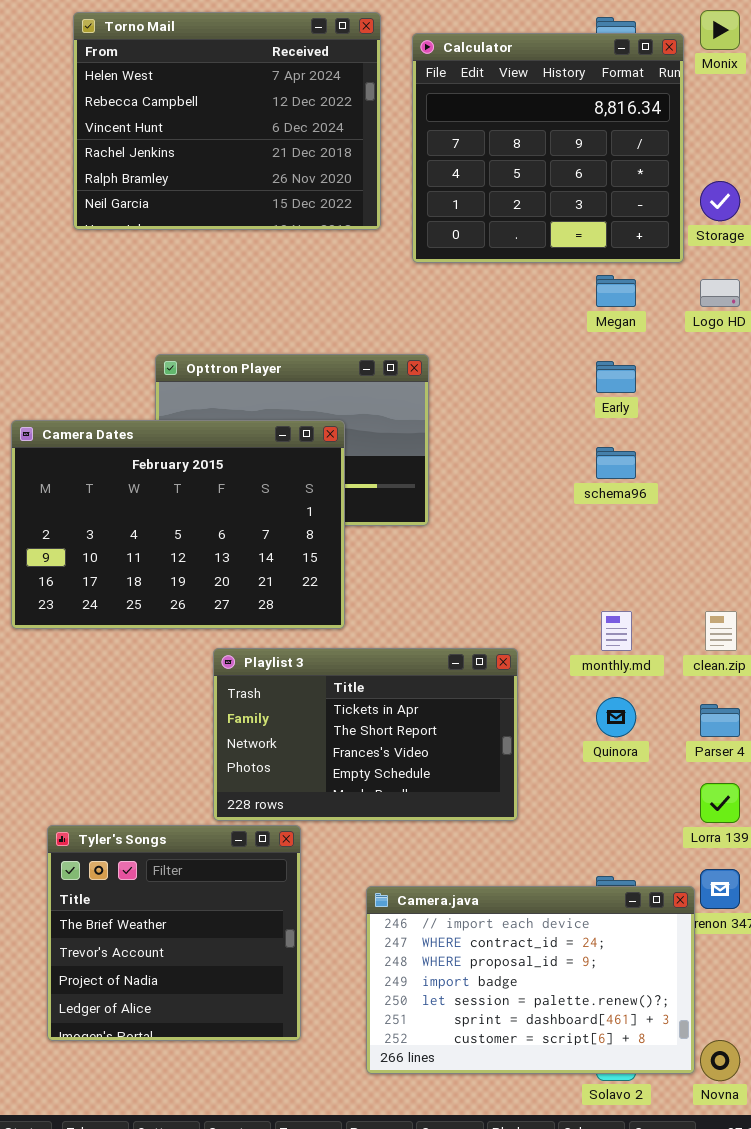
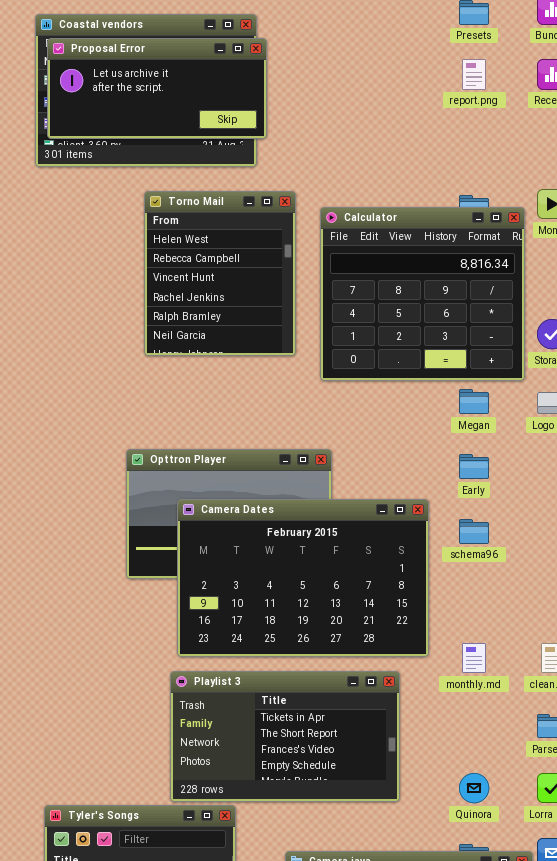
Torno Mail: [73,12,381,230] -> [144,191,296,356], resized
Camera Dates: [11,420,345,629] -> [177,499,429,657], moved
Quinora: [596,697,636,737] -> [459,773,489,803], moved

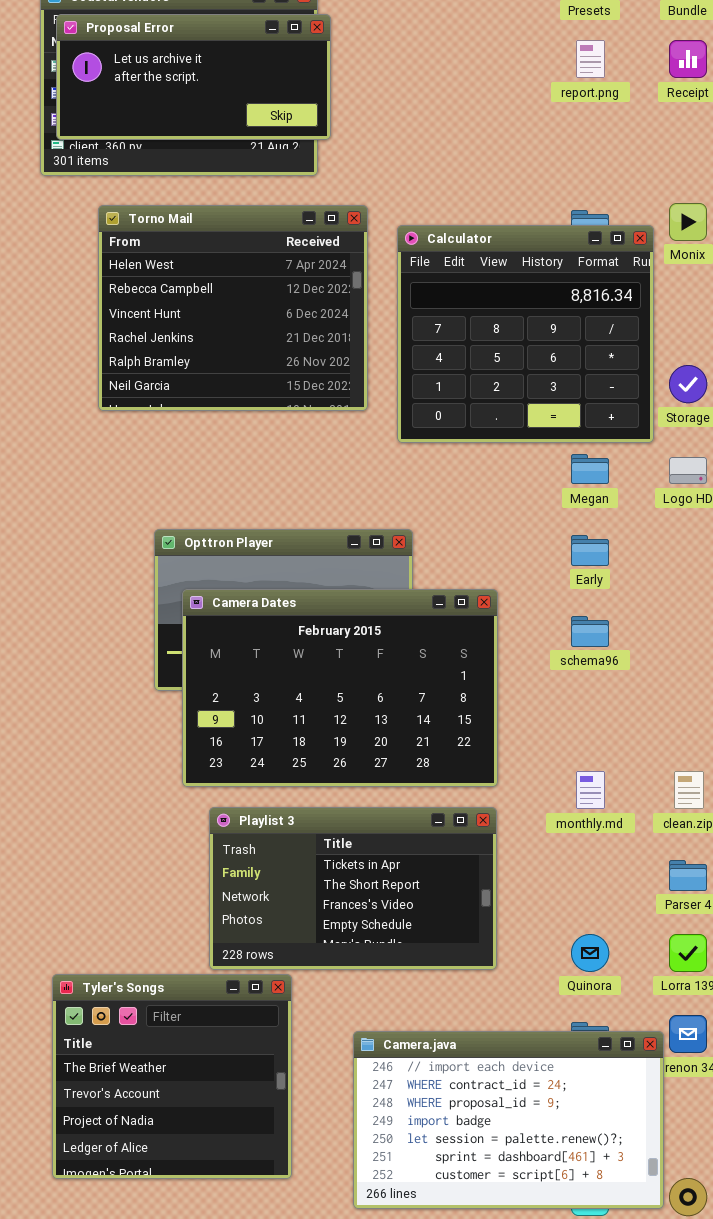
Torno Mail: [144,191,296,356] -> [98,205,368,411], resized
Camera Dates: [177,499,429,657] -> [182,589,498,787], moved

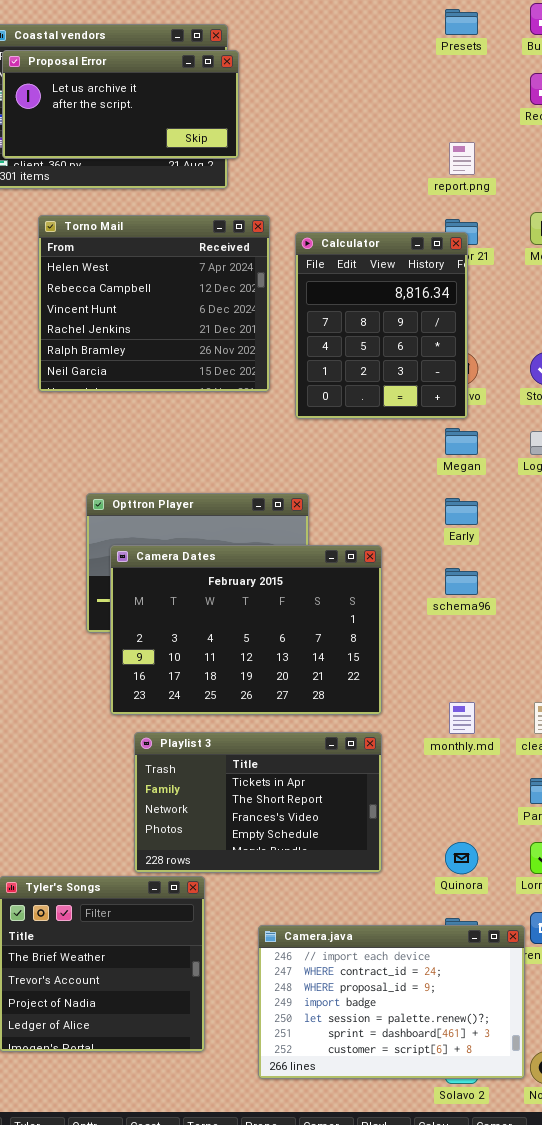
report.png: [576,40,605,78] -> [449,142,475,175], moved
Calculator: [397,225,654,443] -> [295,232,468,419], resized

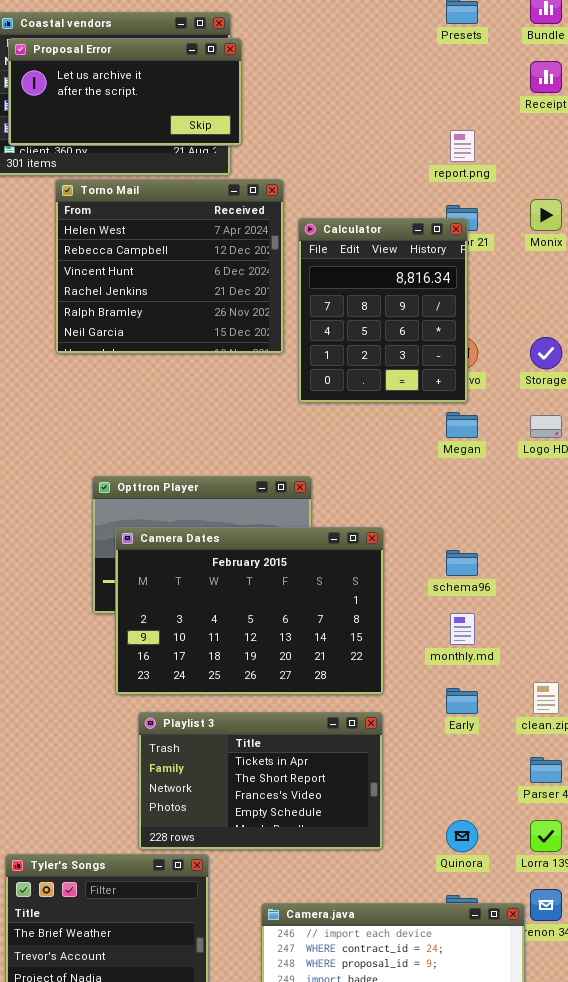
Torno Mail: [38,215,270,392] -> [55,179,284,354], moved
Early: [445,498,478,525] -> [446,688,478,714], moved
monthly.md: [449,702,475,734] -> [450,613,475,645], moved

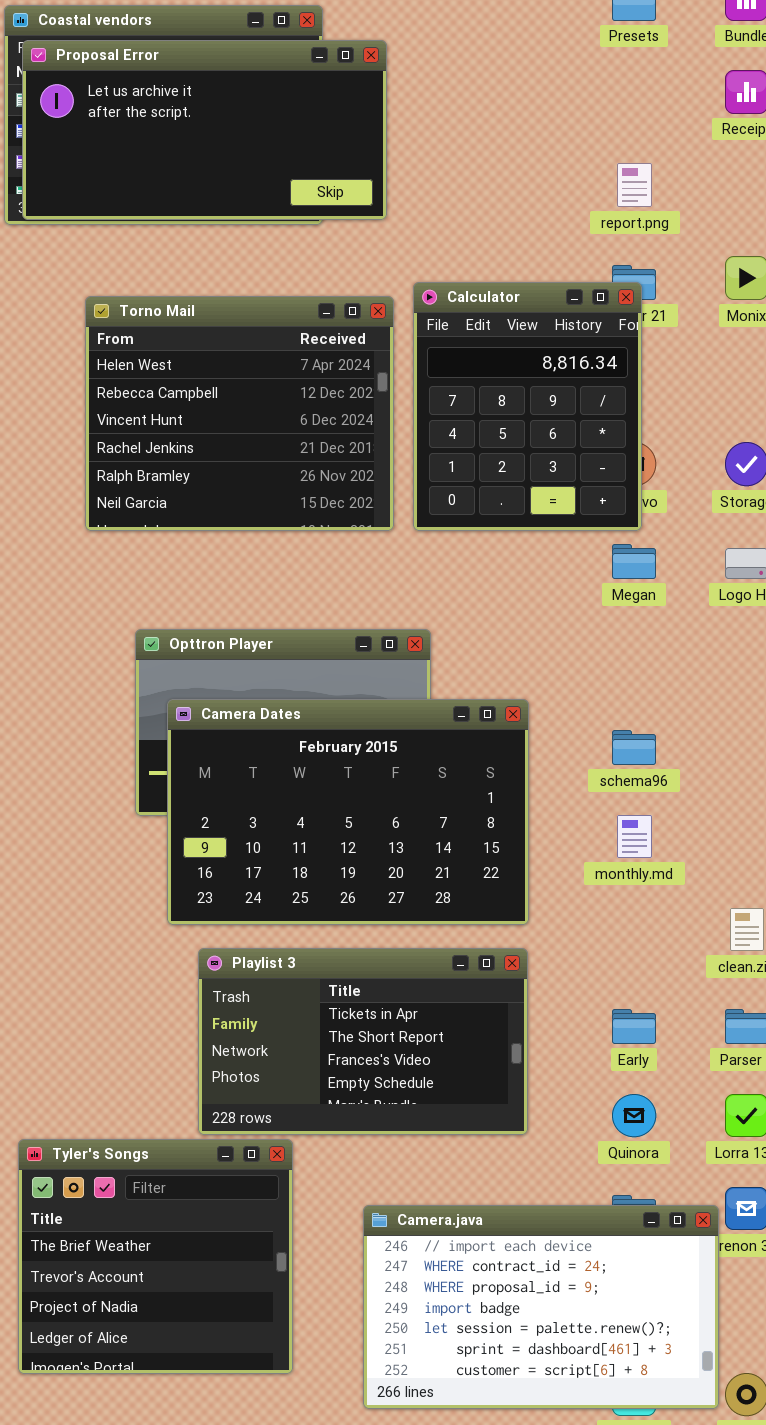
Proposal Error: [8,38,242,146] -> [22,40,387,220], resized
Torno Mail: [55,179,284,354] -> [85,296,394,531], moved
Early: [446,688,478,714] -> [612,1009,656,1044], moved

